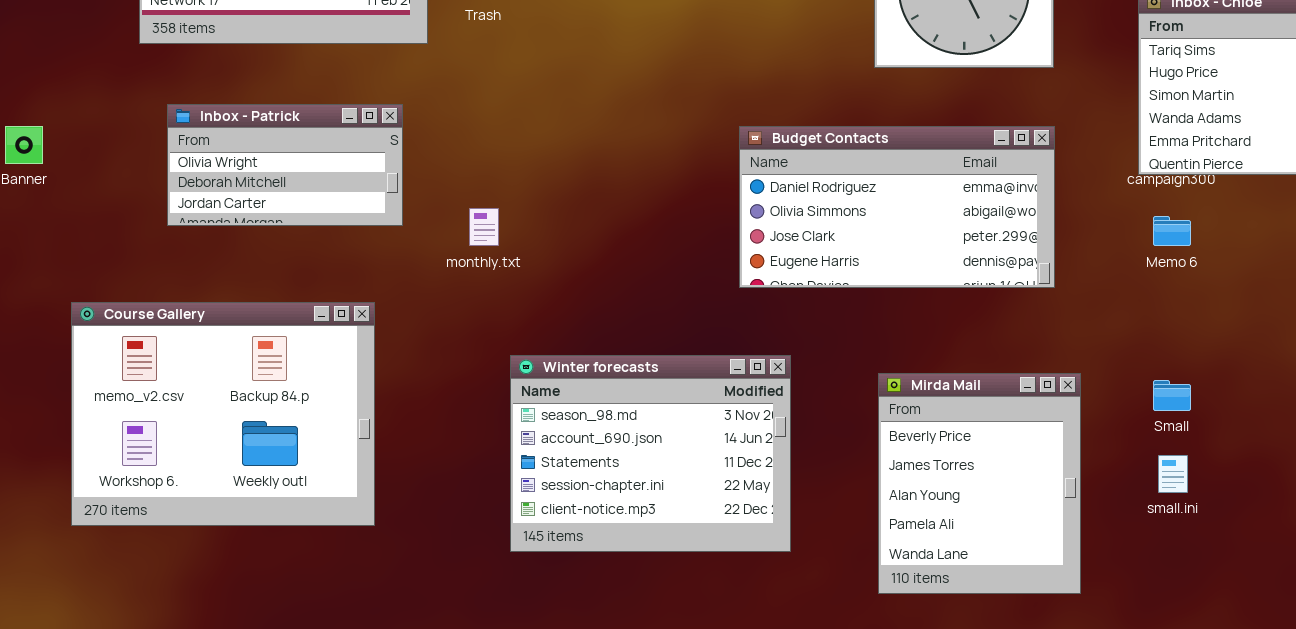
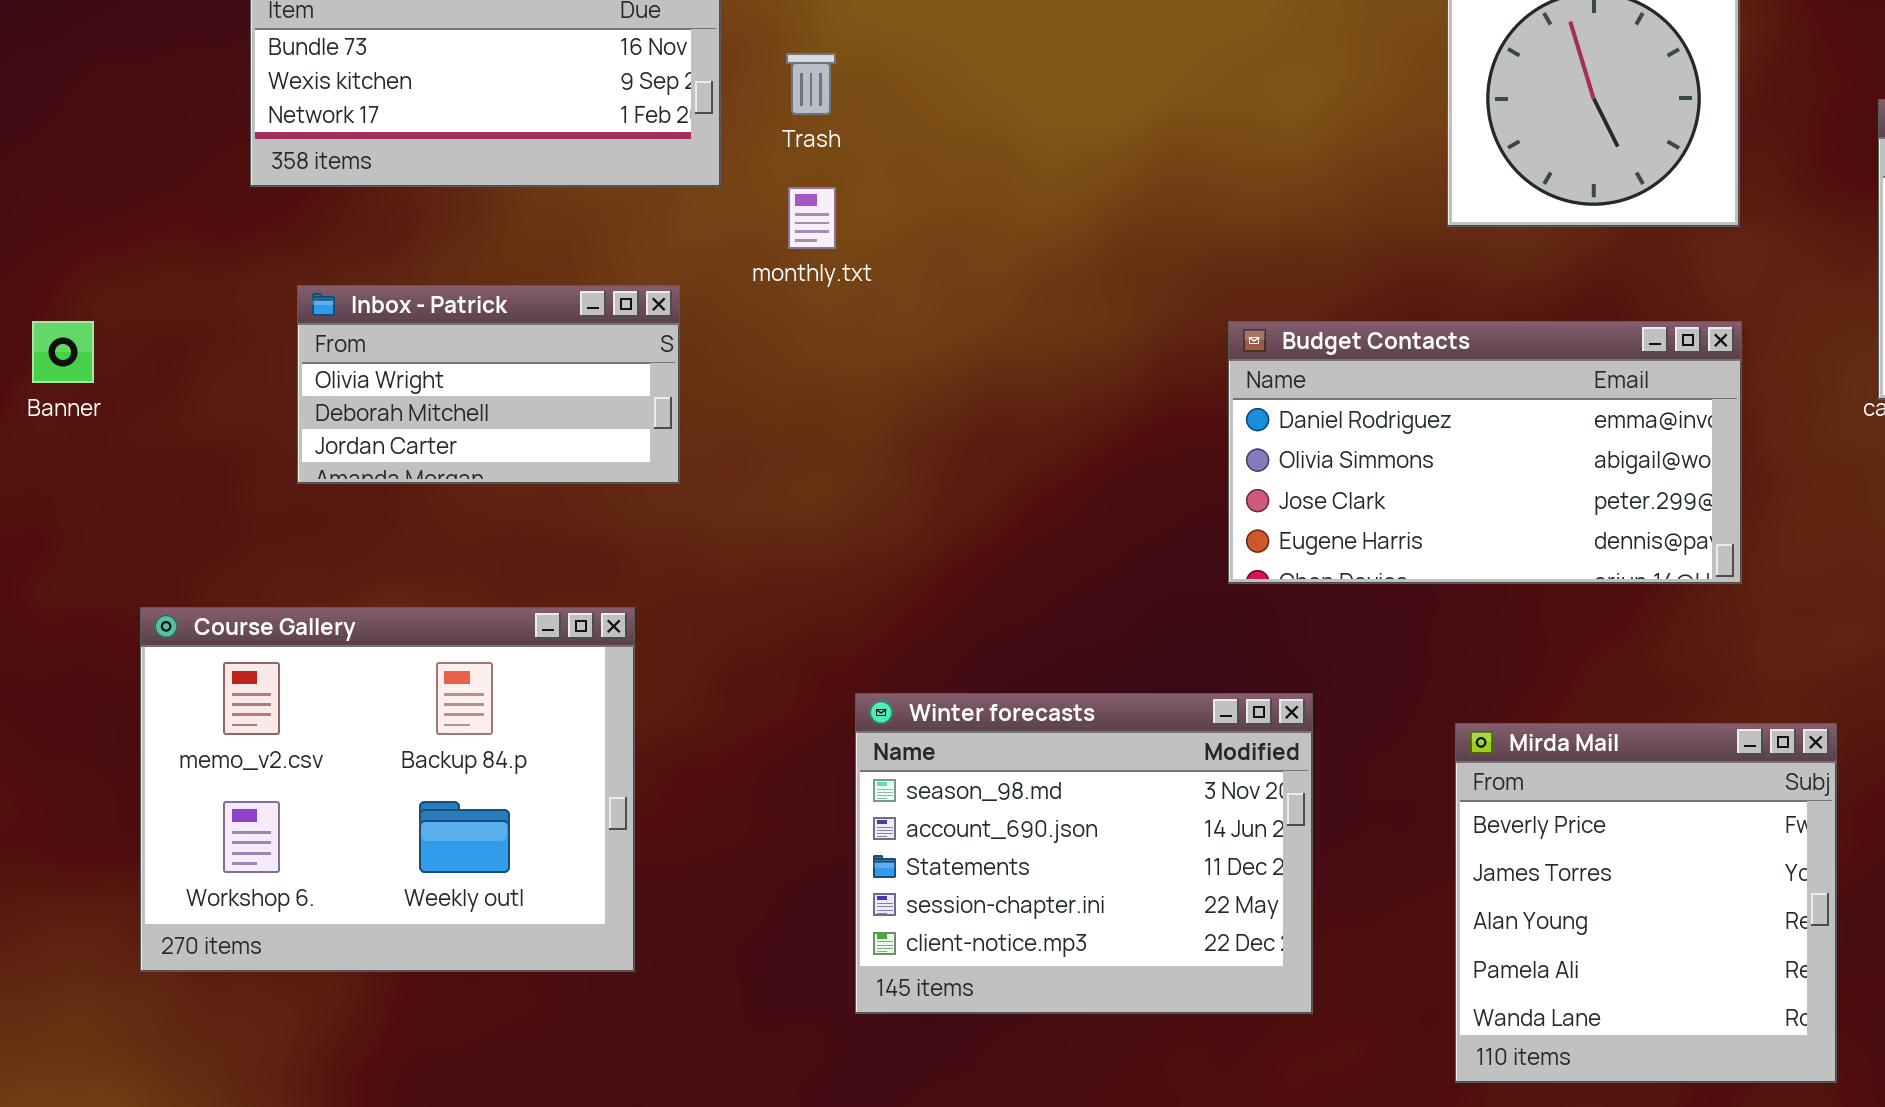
monthly.txt: [469,208,499,246] -> [788,187,836,249], moved
Mirda Mail: [878,373,1081,594] -> [1455,723,1837,1083], resized

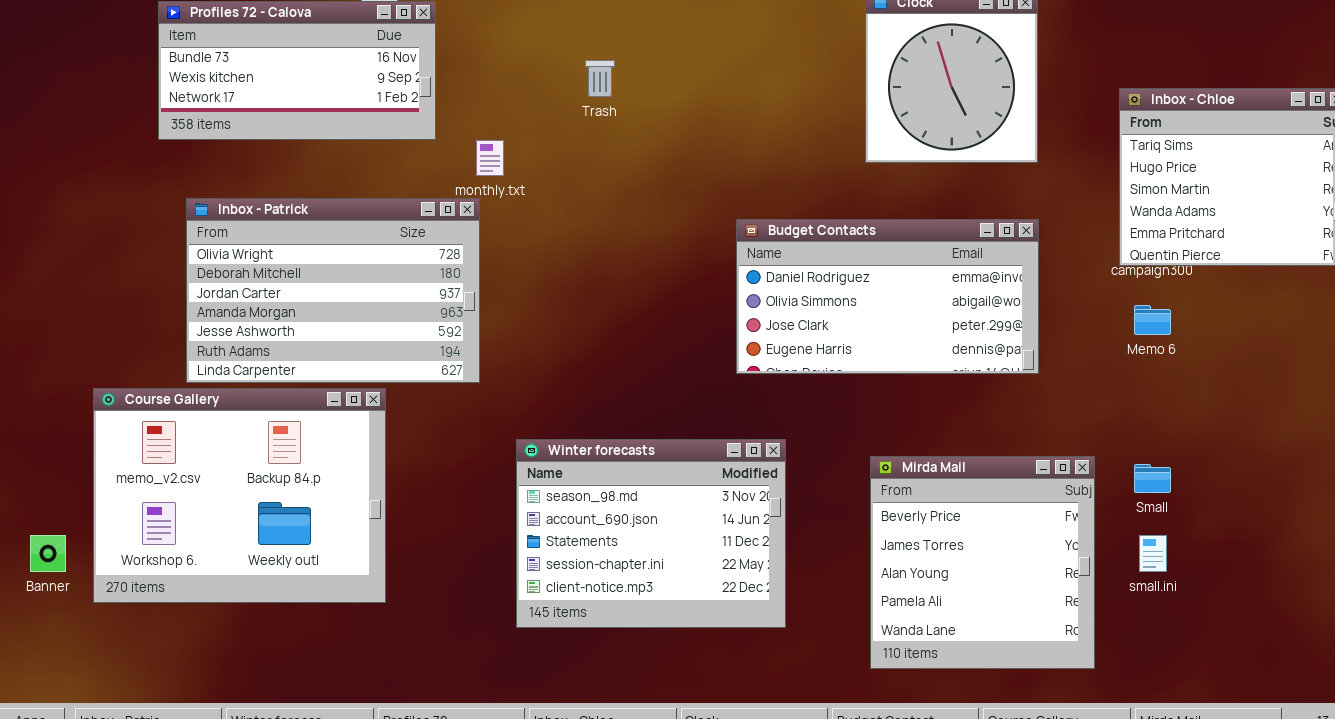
Trash: [786,53,836,115] -> [585,60,615,97], moved
Inbox - Patrick: [297,285,680,484] -> [186,198,480,383], resized
Banner: [32,321,94,383] -> [30,535,66,572], moved

